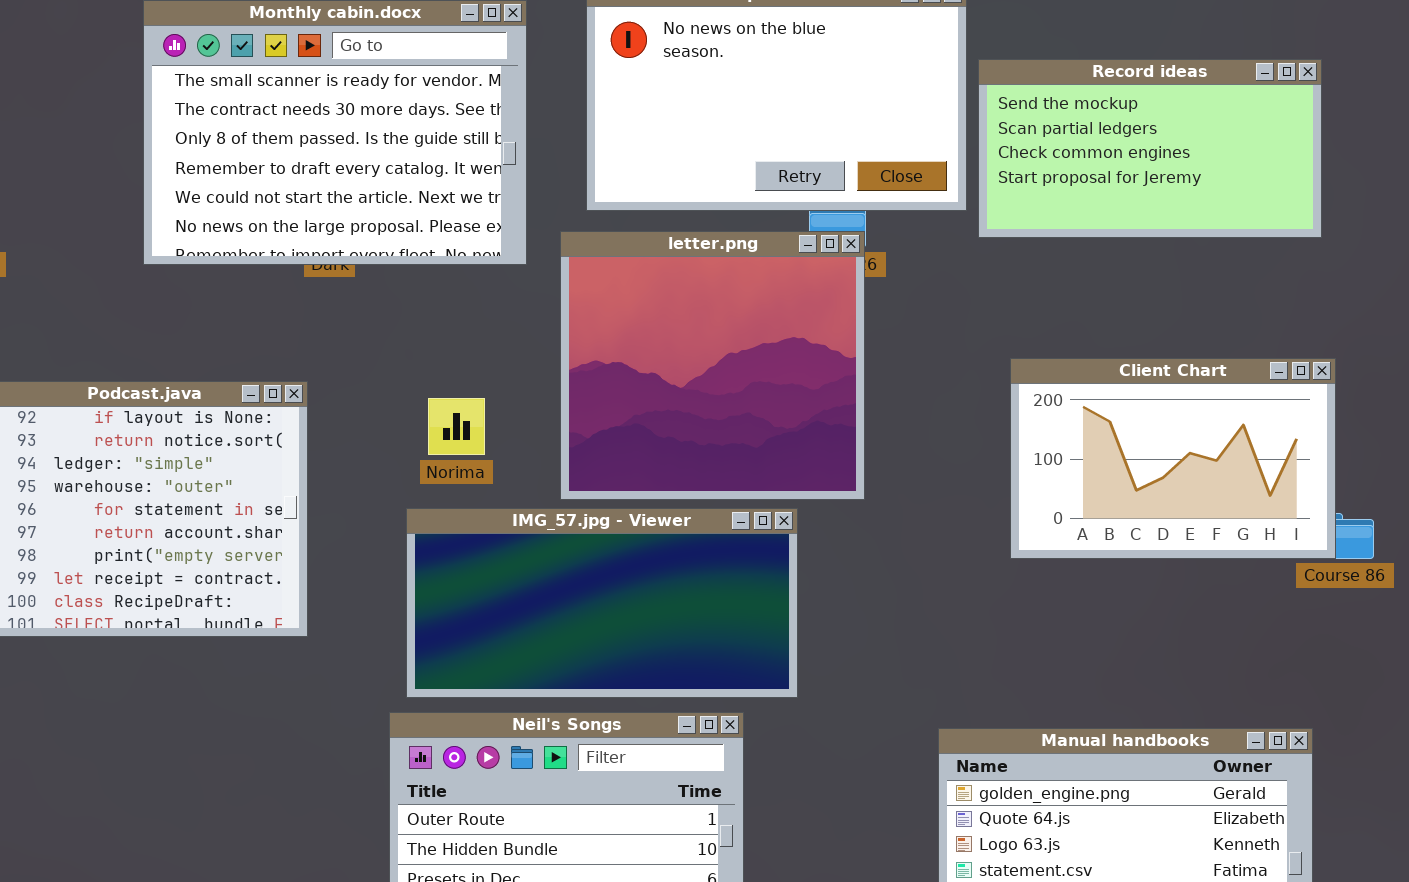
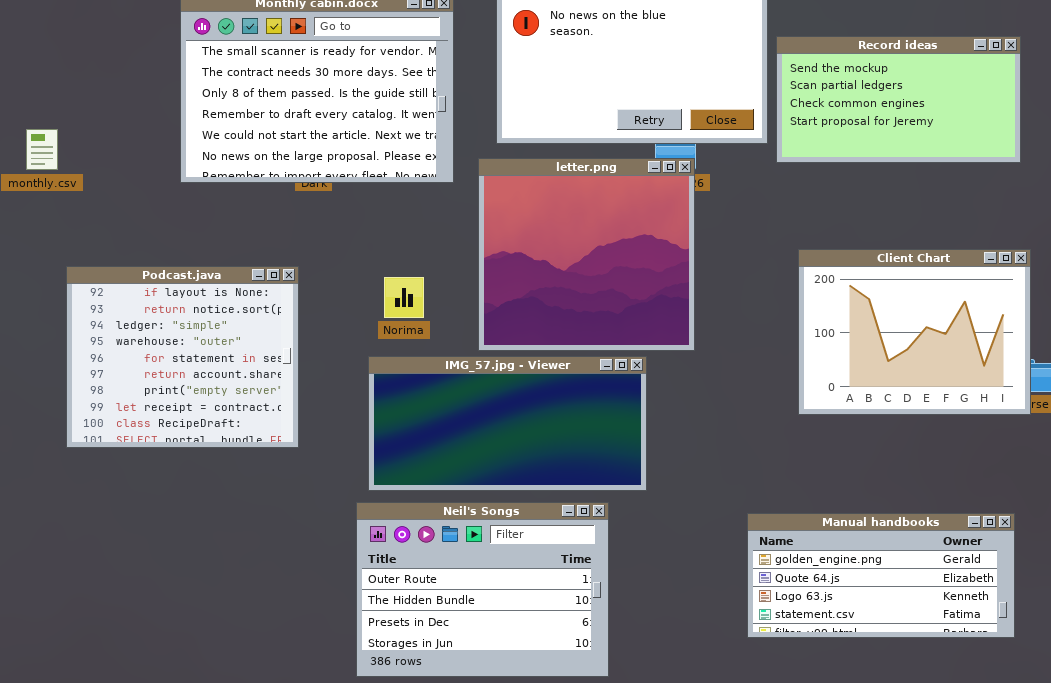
Client Chart: [1010,358,1336,559] -> [798,249,1031,415], resized

